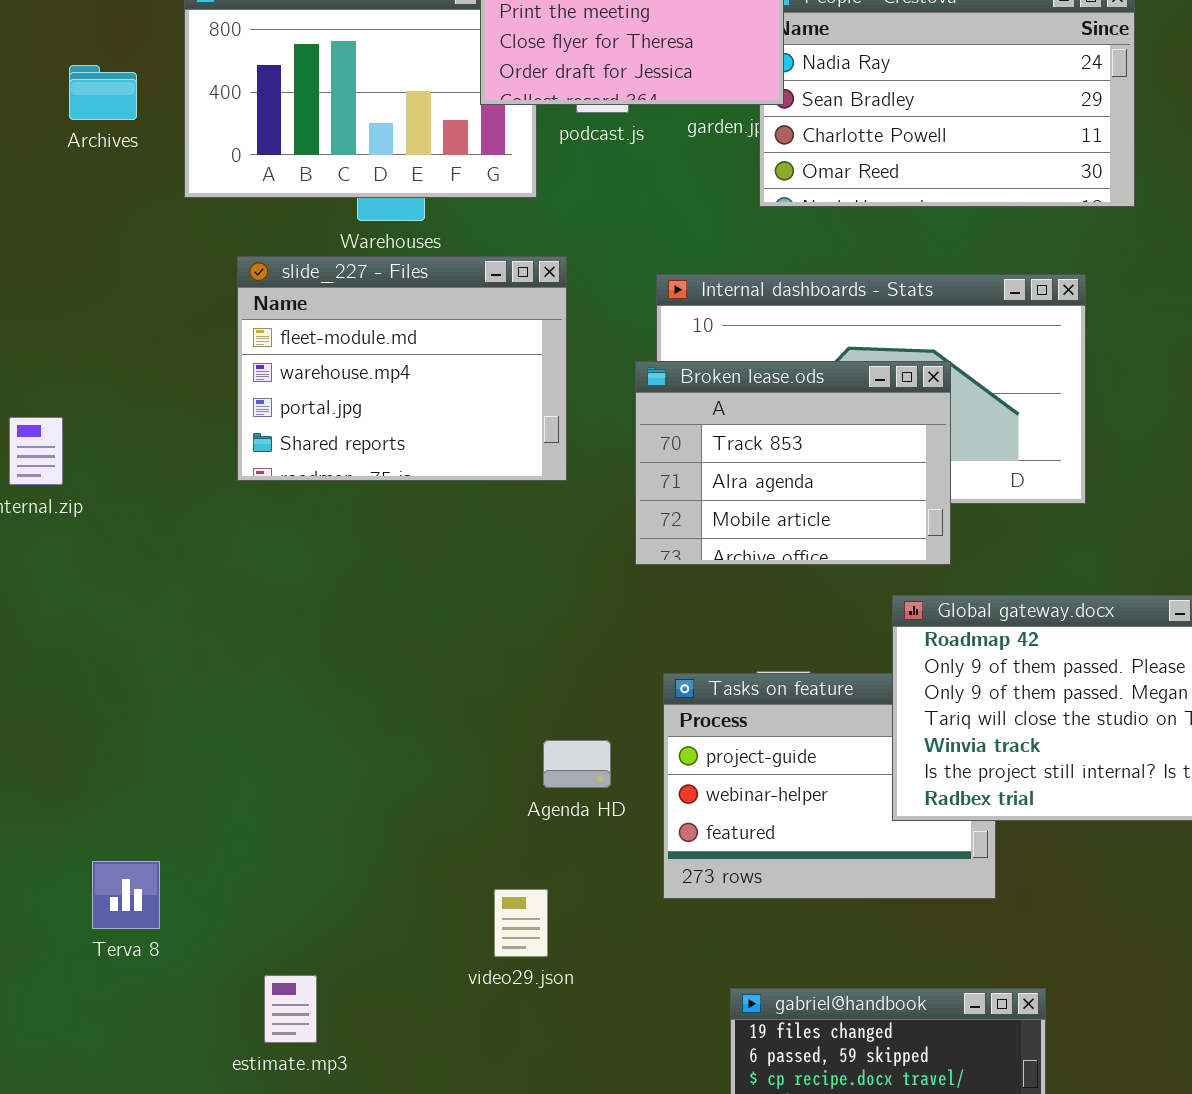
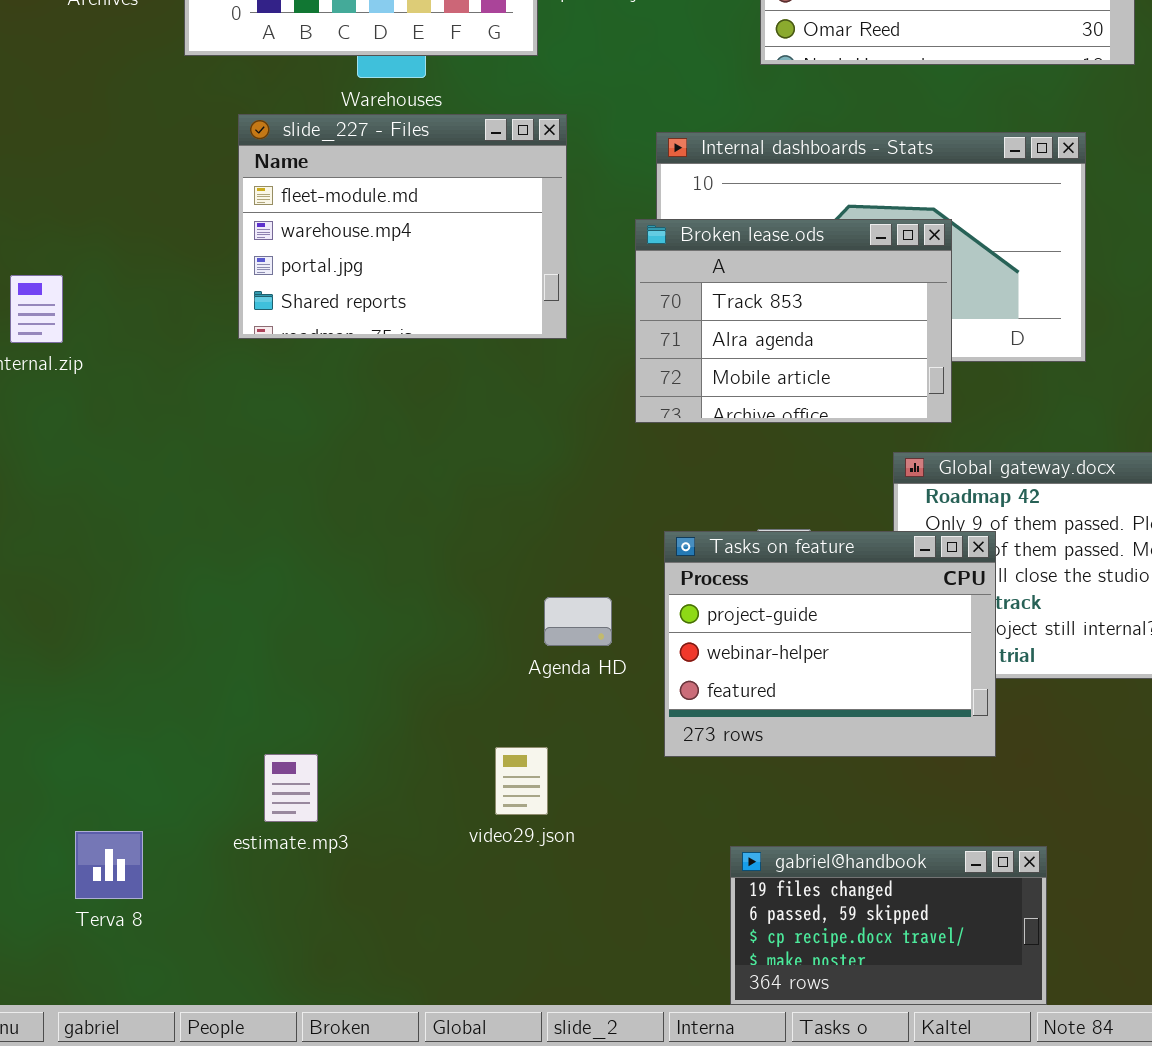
Tasks on feature: [663,673,996,899] -> [664,531,996,757], raised
Terva 8: [92,861,160,929] -> [75,831,143,899], moved
estimate.mp3: [264,975,317,1043] -> [264,754,318,822], moved

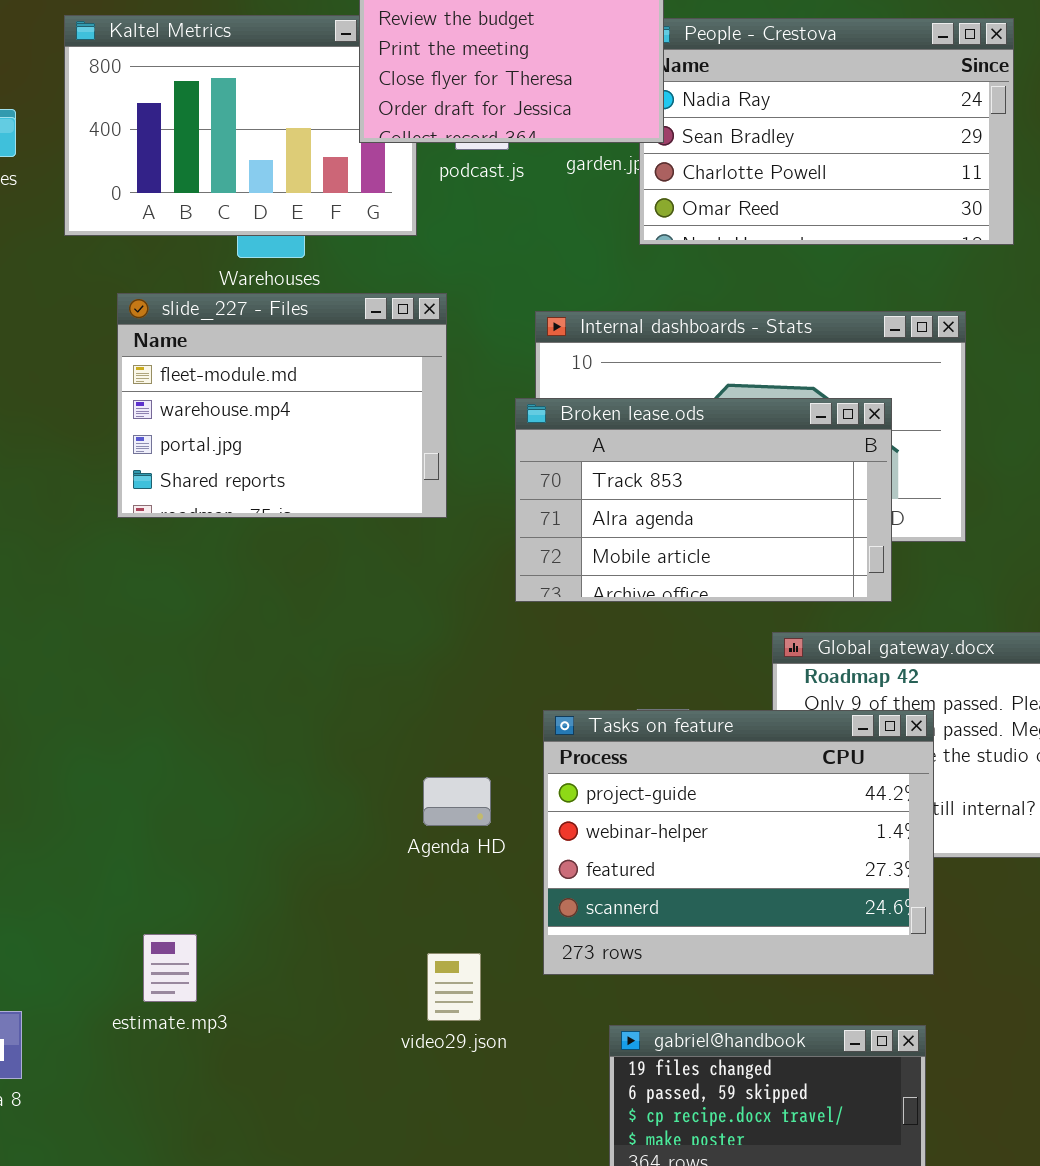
Broken lease.ods: [635,219,952,423] -> [515,398,892,602], resized
Tasks on feature: [664,531,996,757] -> [543,710,934,975], resized
video29.json: [495,747,548,815] -> [427,953,481,1021], moved

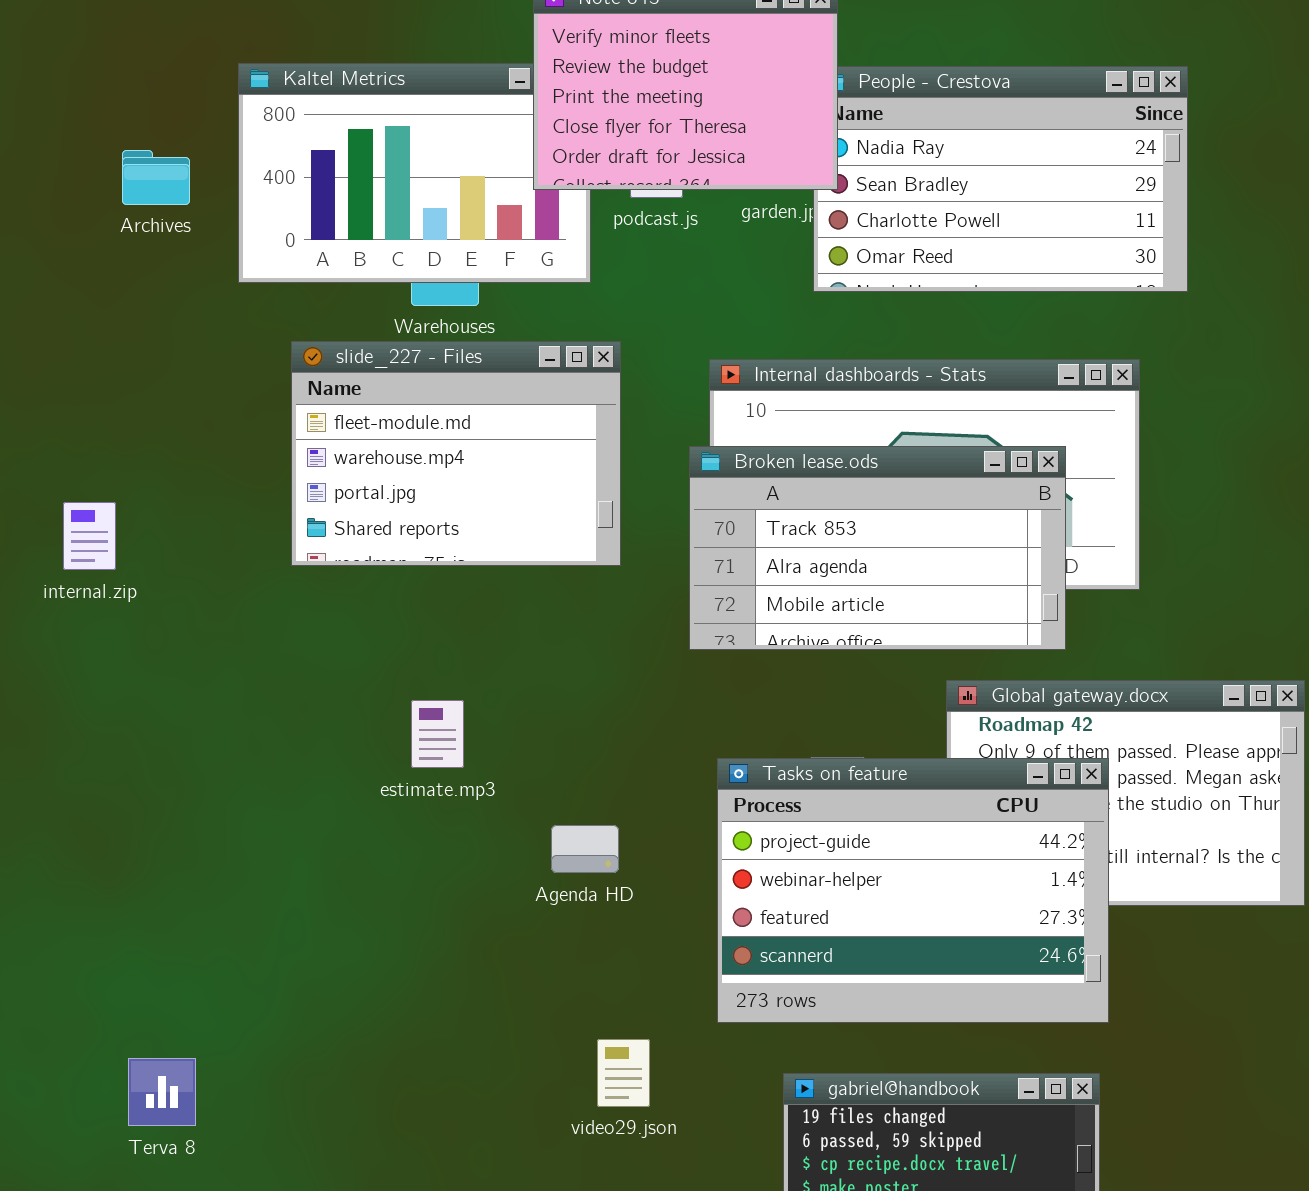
Agenda HD: [423,777,491,826] -> [551,825,619,873], moved
estimate.mp3: [143,934,197,1002] -> [411,700,464,768], moved
video29.json: [427,953,481,1021] -> [597,1039,650,1107], moved

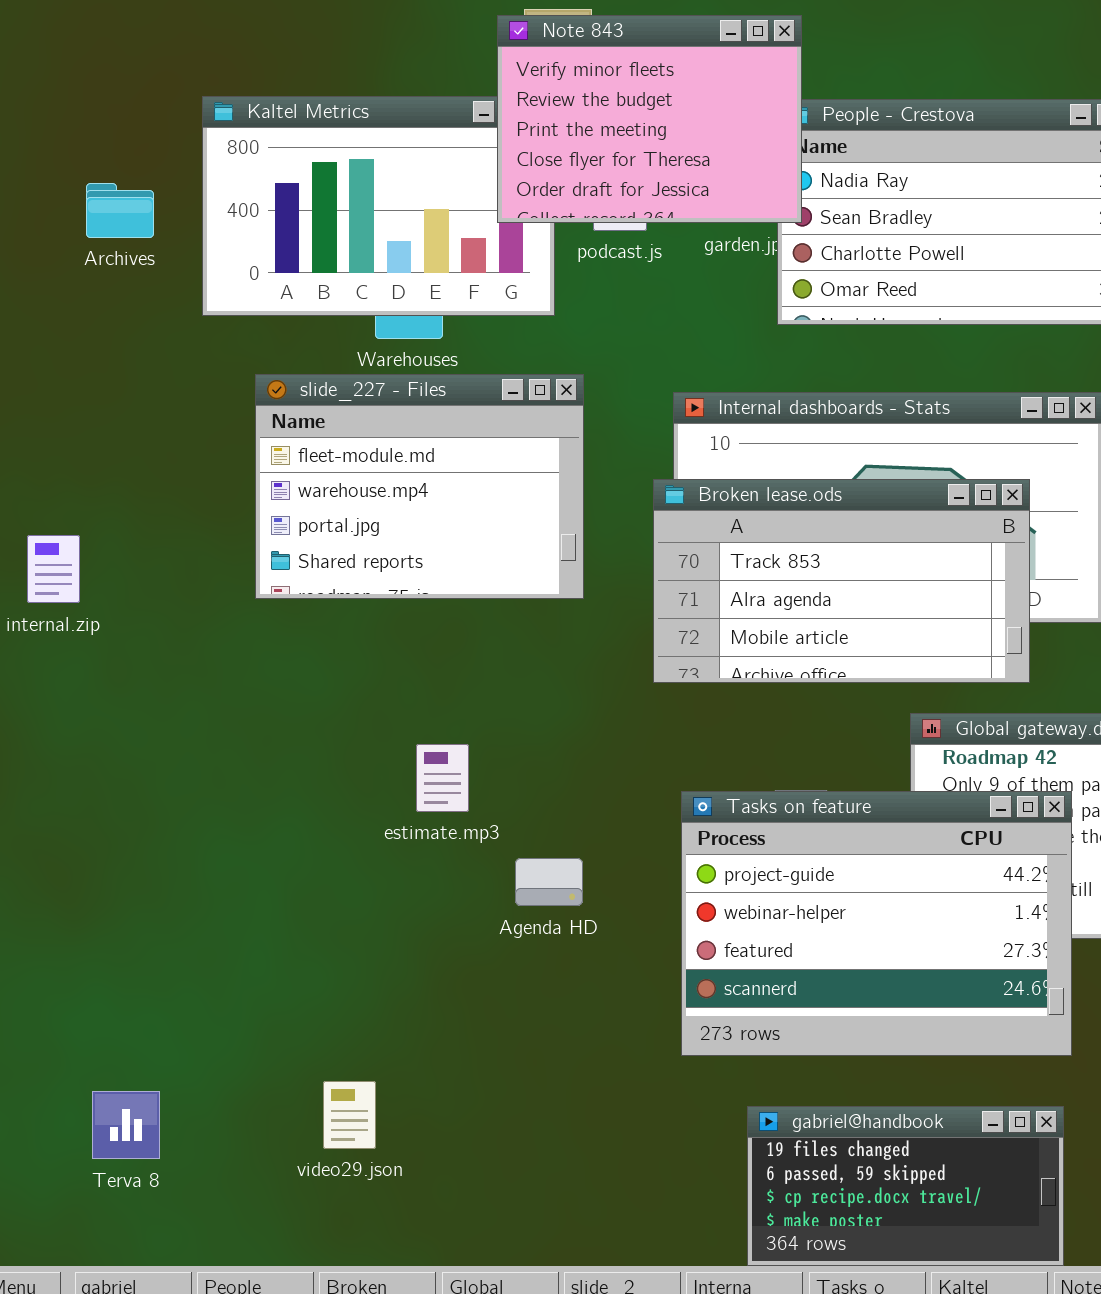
estimate.mp3: [411,700,464,768] -> [416,744,469,812], moved
video29.json: [597,1039,650,1107] -> [323,1081,376,1149], moved

